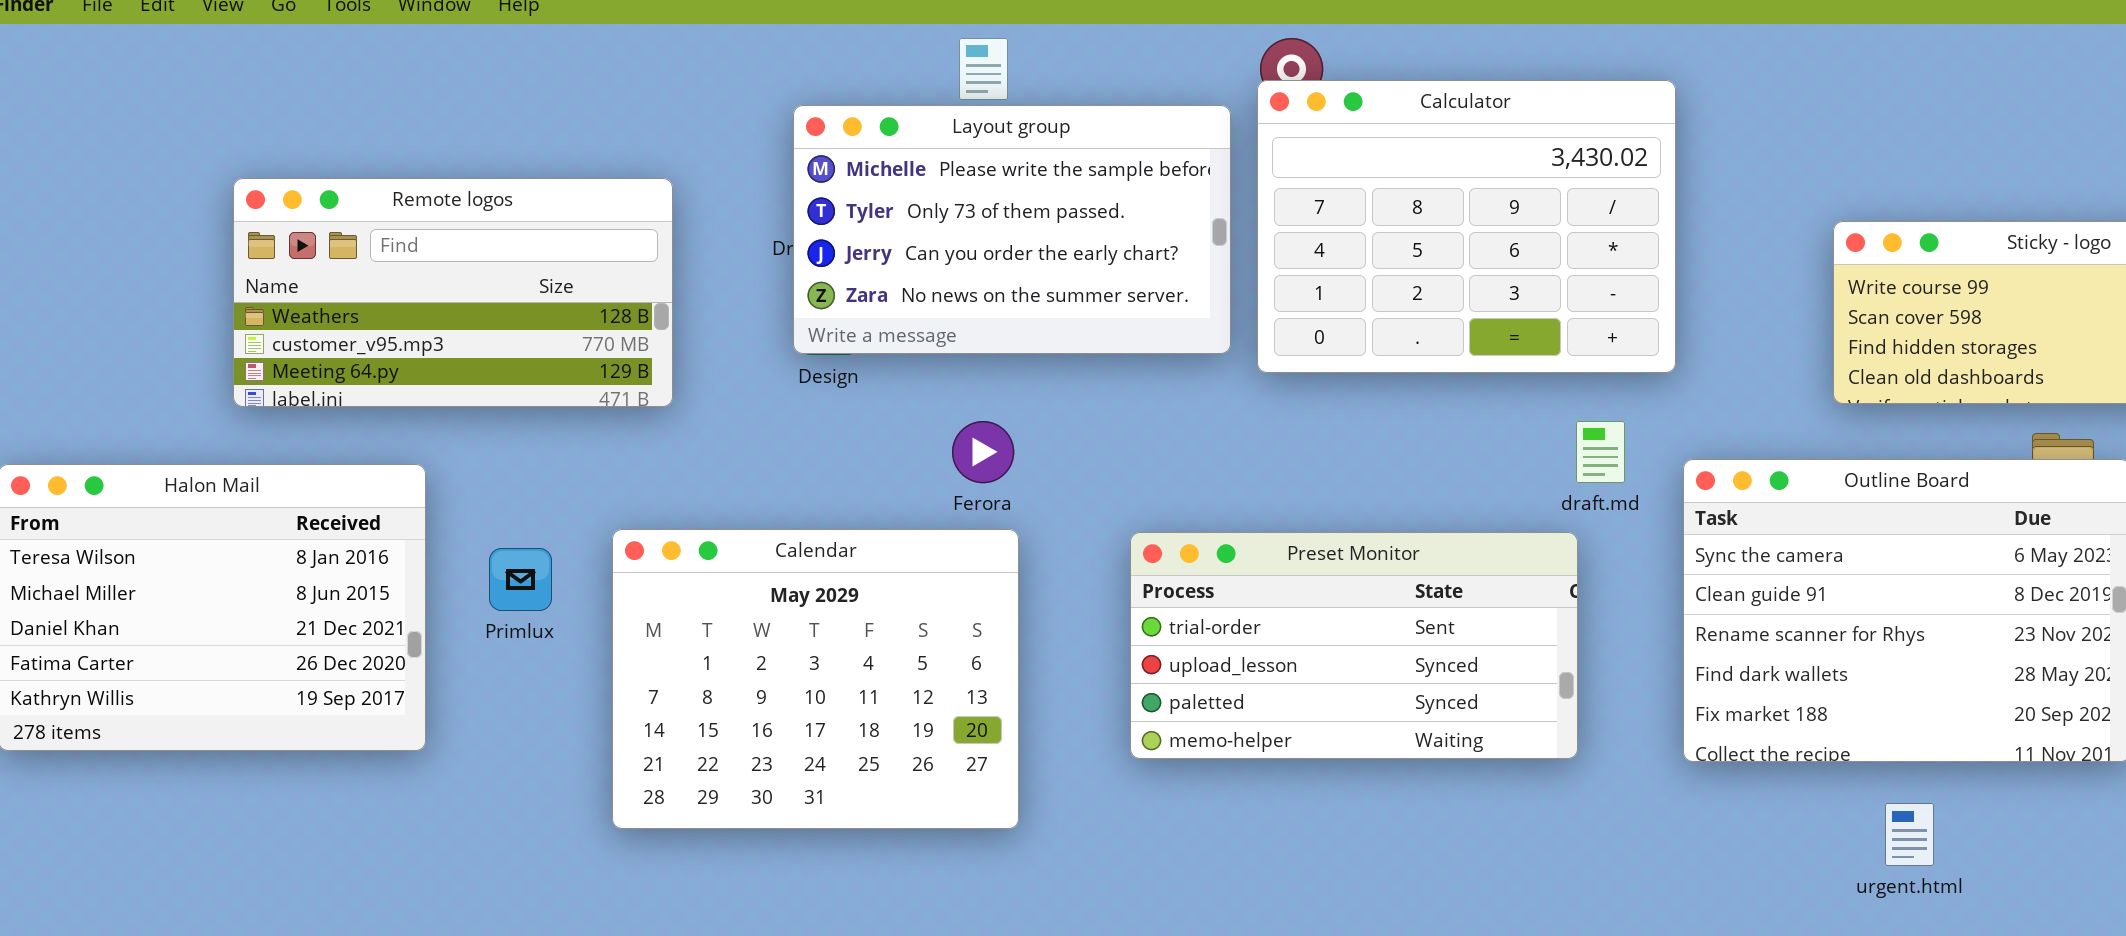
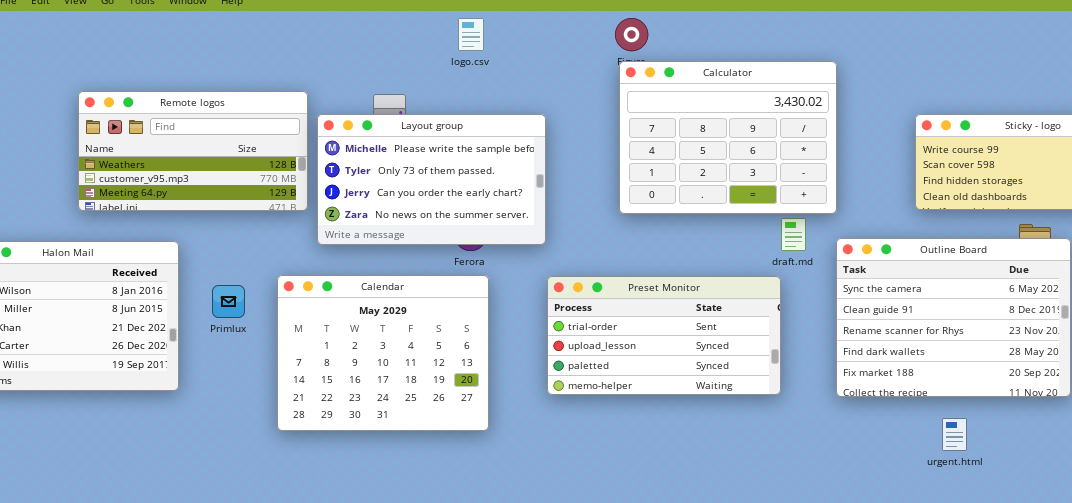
Calculator: [1257,80,1676,373] -> [619,61,837,214], moved
Layout group: [793,105,1231,354] -> [317,114,546,245], moved

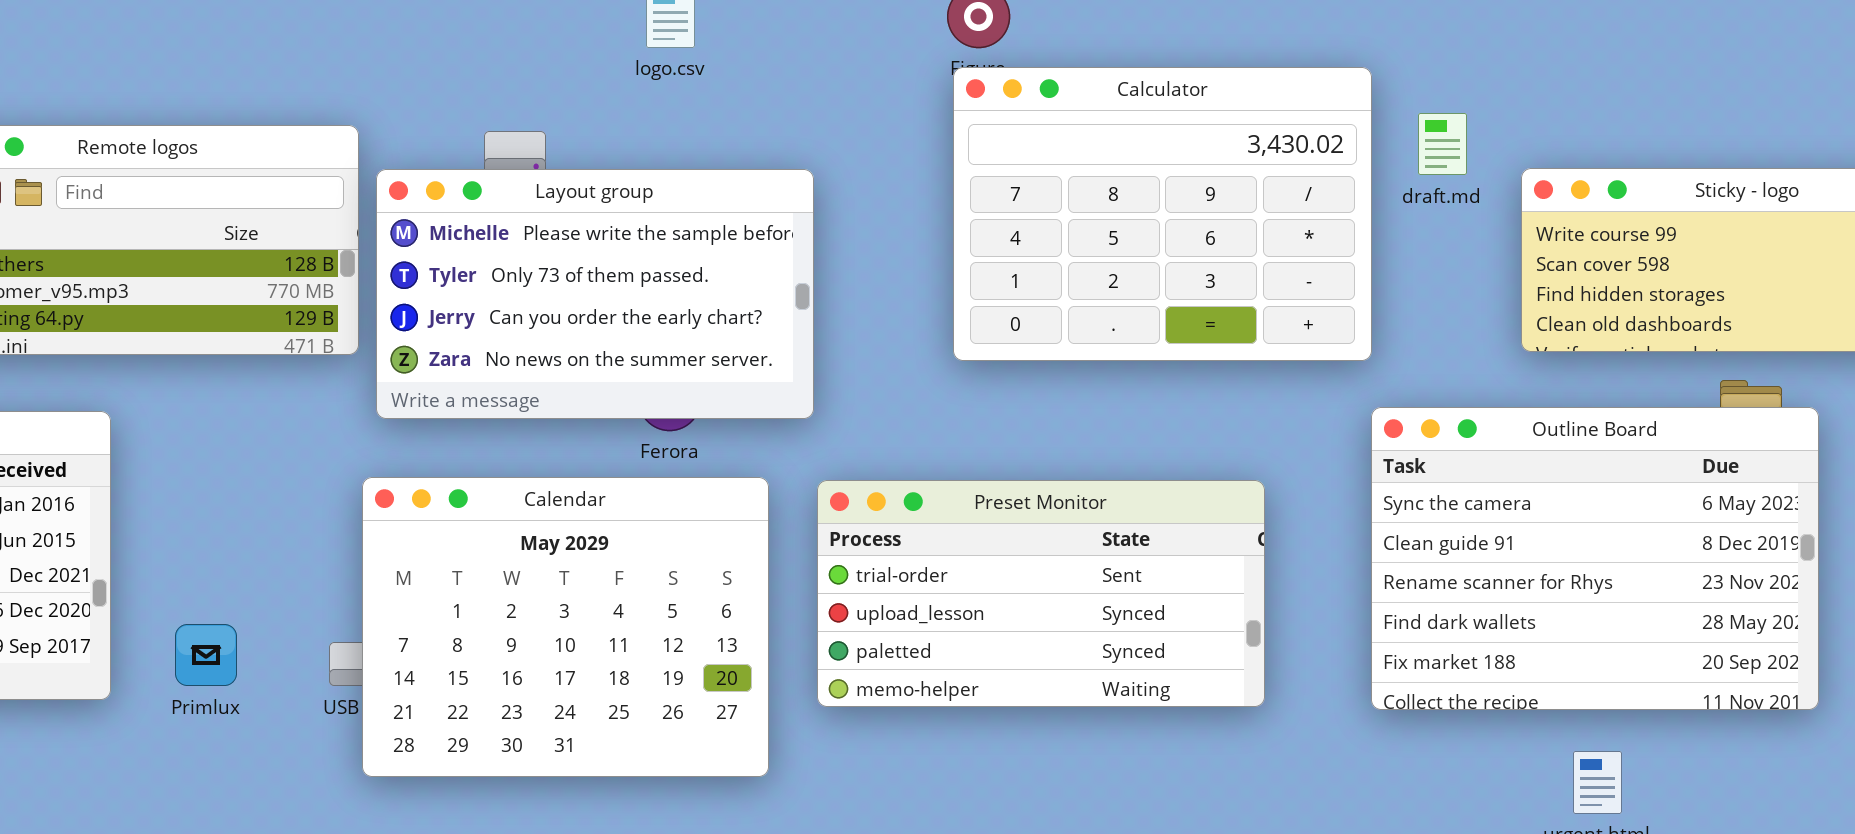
draft.md: [781,218,806,251] -> [1418,113,1467,175], moved
Calendar: [277,275,489,431] -> [362,477,769,777], moved
Primlux: [212,285,245,318] -> [175,624,237,686], moved

